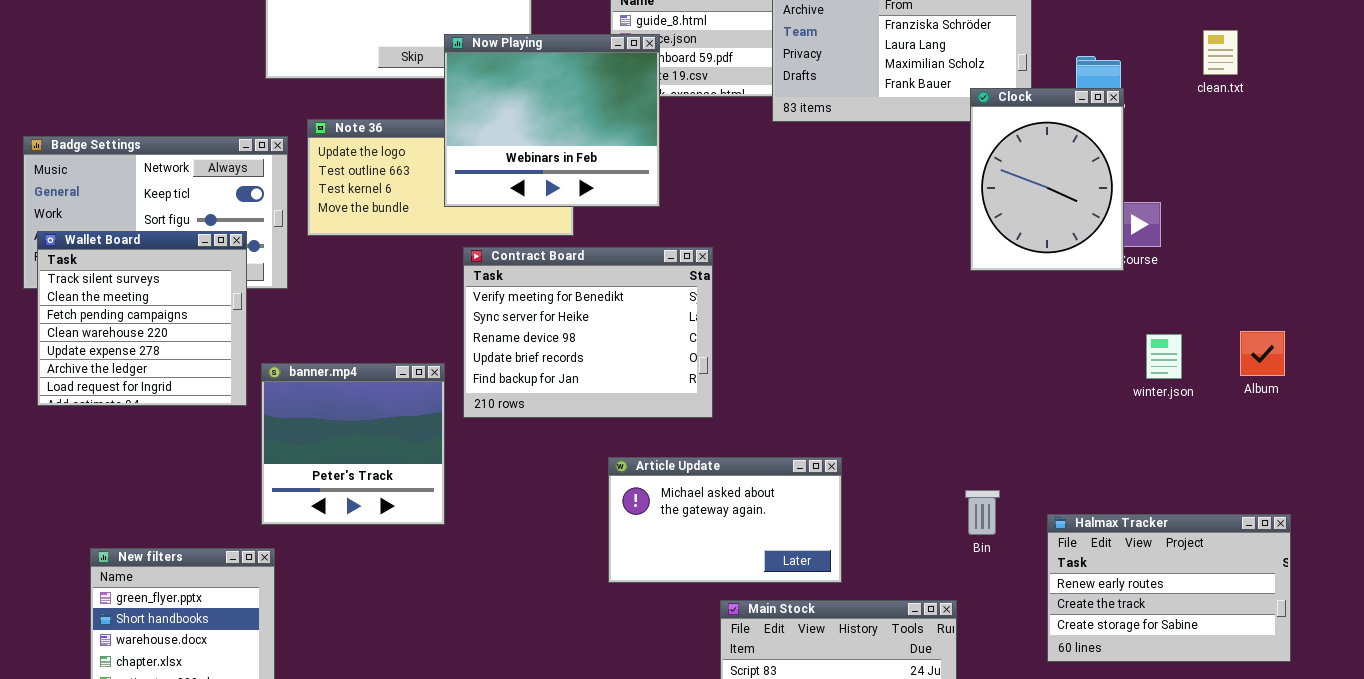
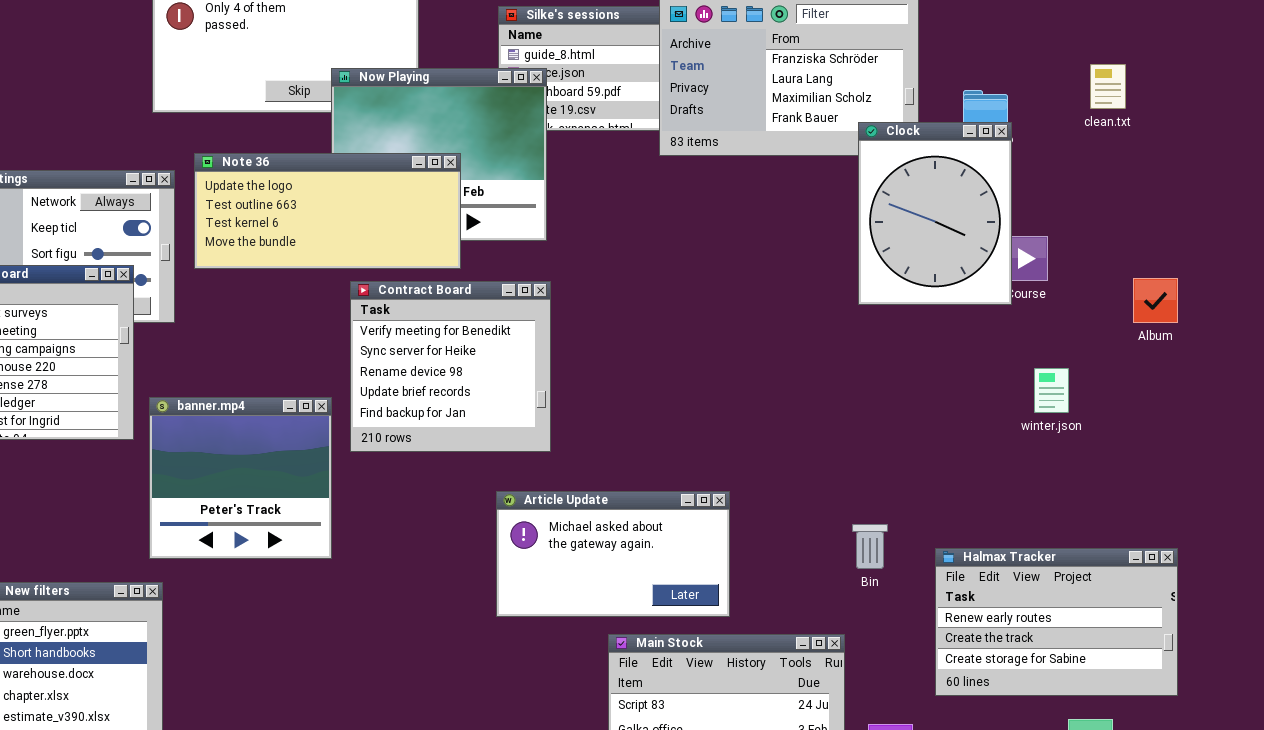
Note 36: [307,119,574,236] -> [194,153,461,269], raised
Contract Board: [463,247,713,418] -> [350,281,551,452], resized
Album: [1240,331,1285,376] -> [1133,278,1178,323], moved

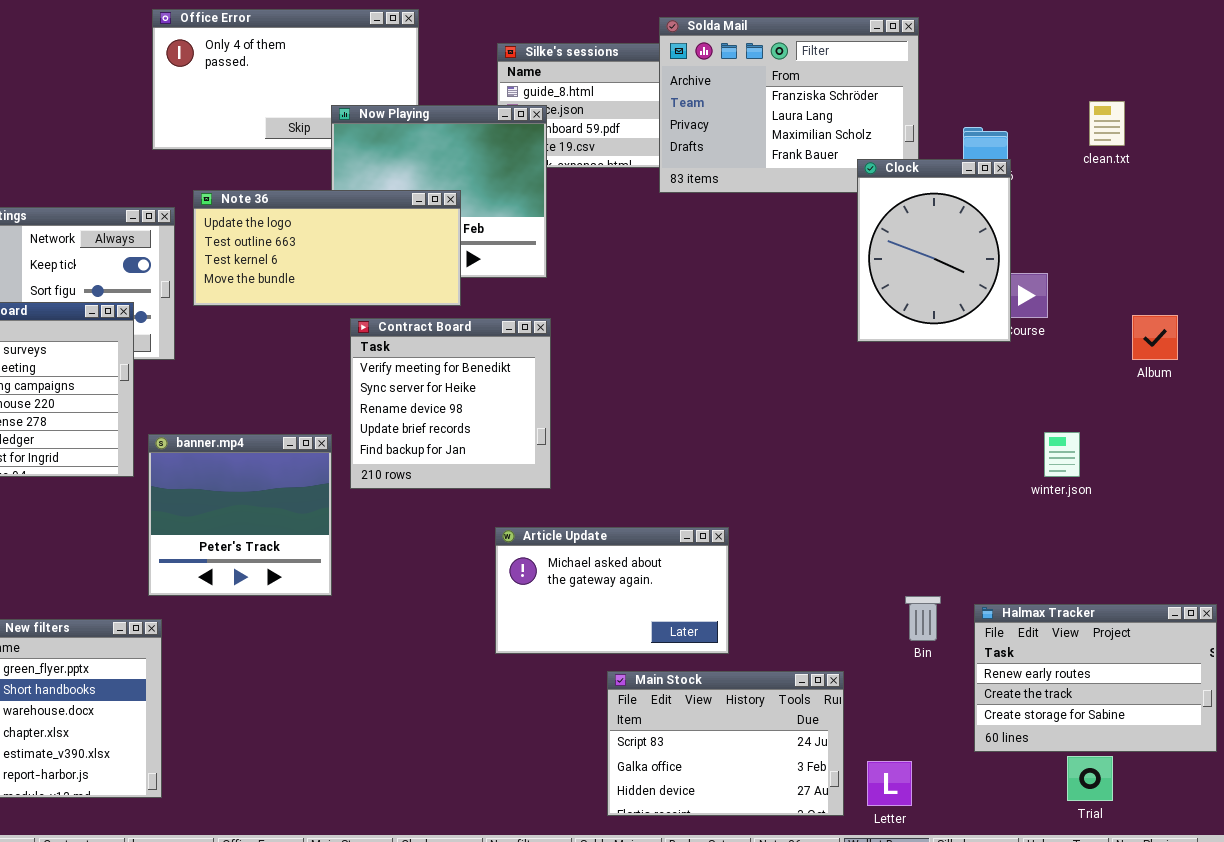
winter.json: [1034,368,1069,413] -> [1044,432,1080,477], moved
Bin: [852,524,888,569] -> [905,596,941,641], moved
Halmax Tracker: [935,548,1178,696] -> [974,604,1217,752], moved

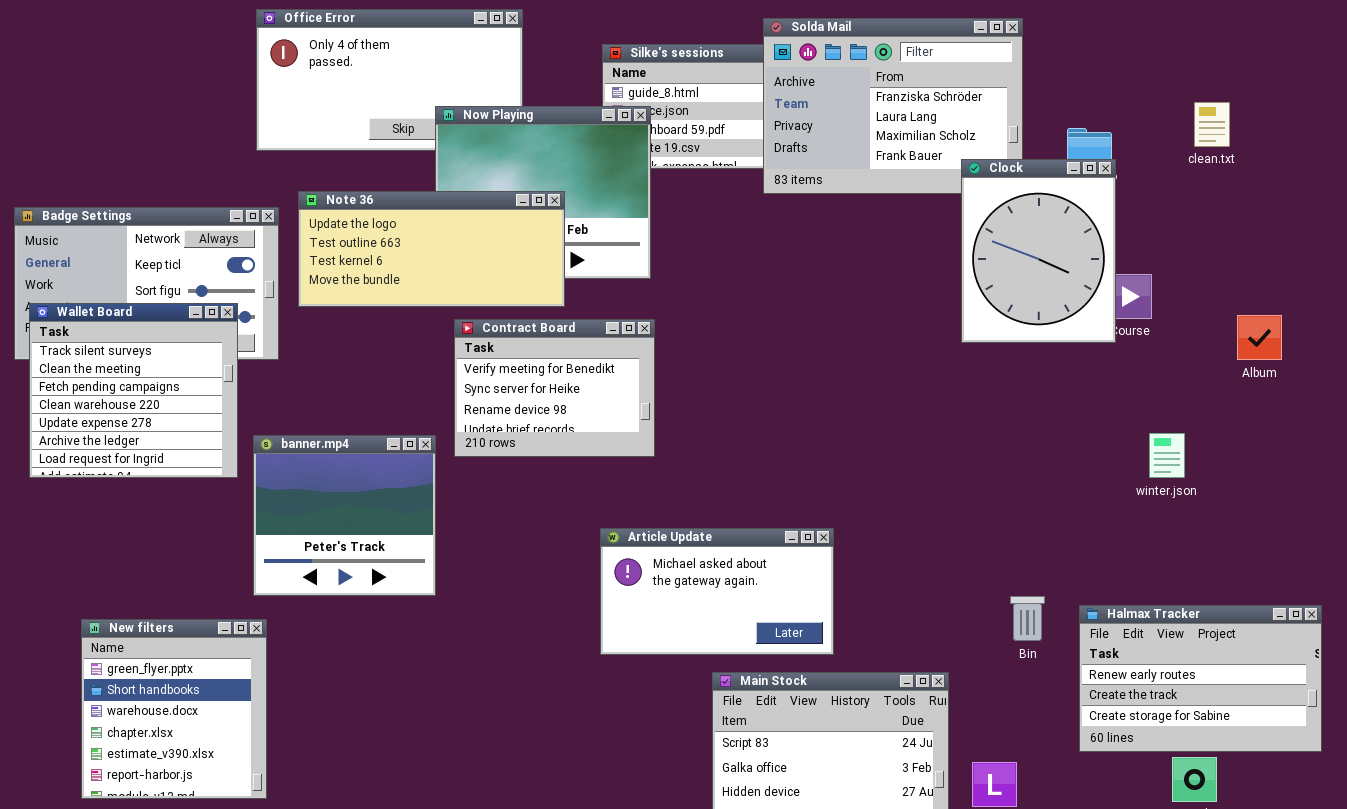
Contract Board: [350,318,551,489] -> [454,319,655,457], resized

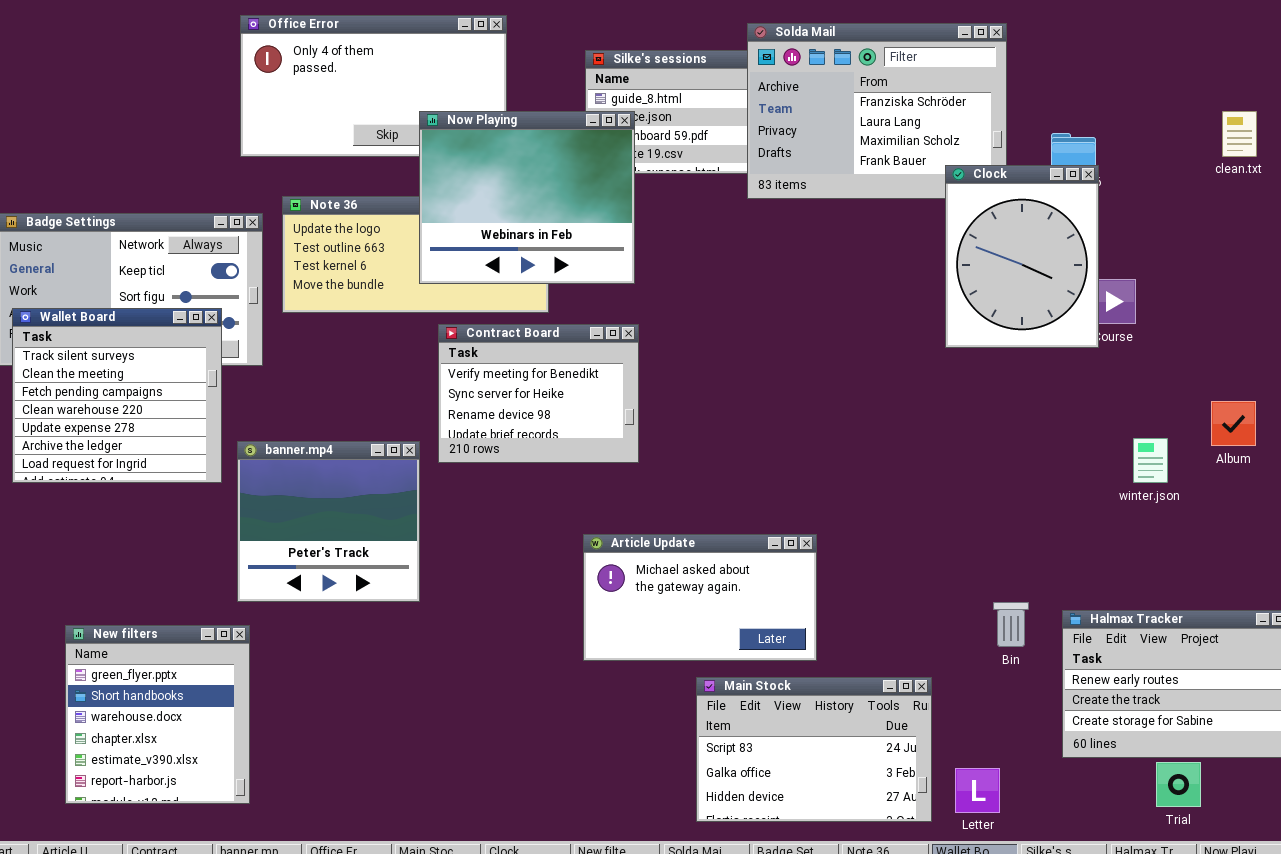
clean.txt: [1194,102,1230,147] -> [1222,111,1257,157], moved
Now Playing: [435,106,651,279] -> [419,111,635,284], raised
Album: [1237,315,1282,360] -> [1211,401,1256,446], moved

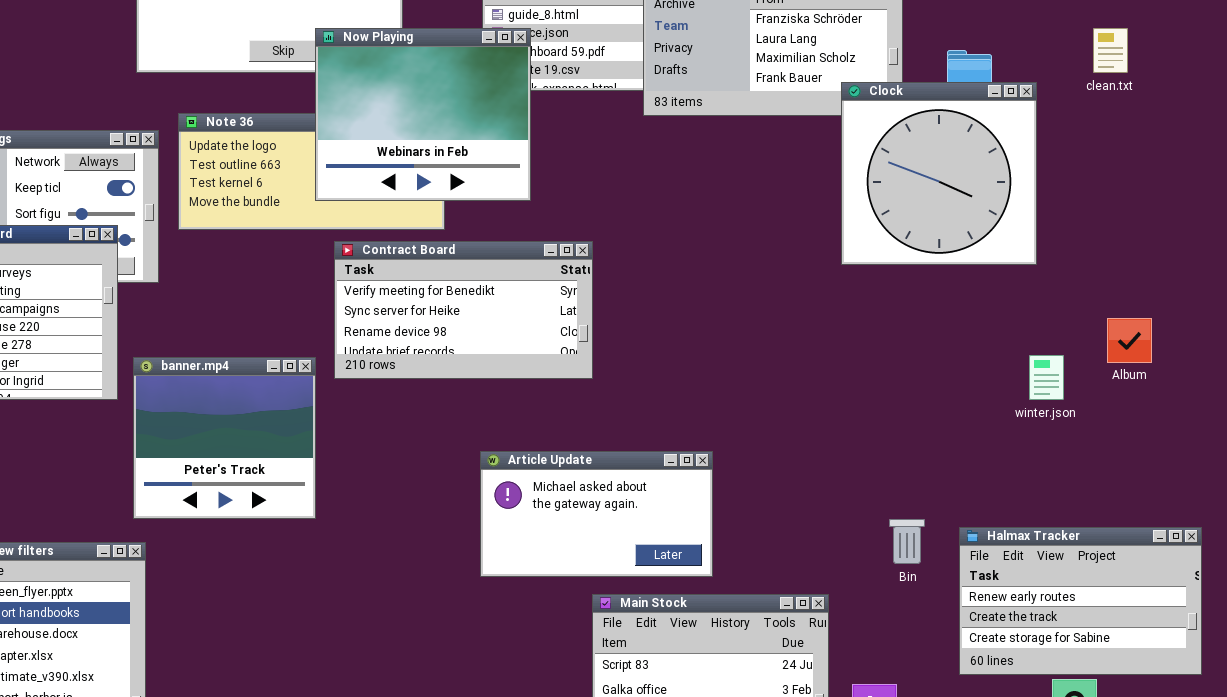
clean.txt: [1222,111,1257,157] -> [1093,28,1128,73], moved
Clock: [945,165,1099,348] -> [841,82,1037,265], resized
Contract Board: [438,324,639,463] -> [334,241,593,379], resized

